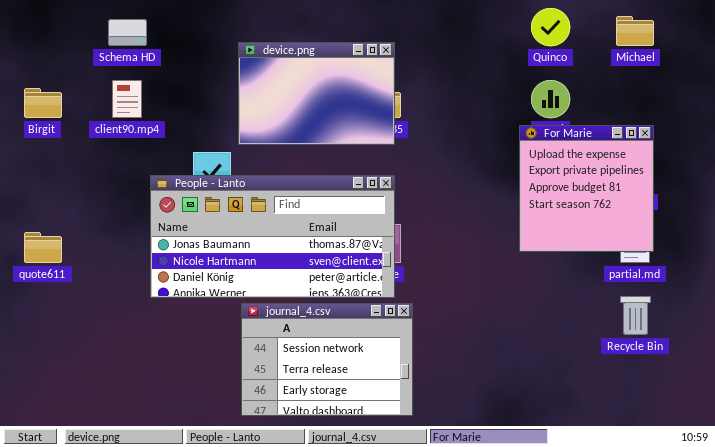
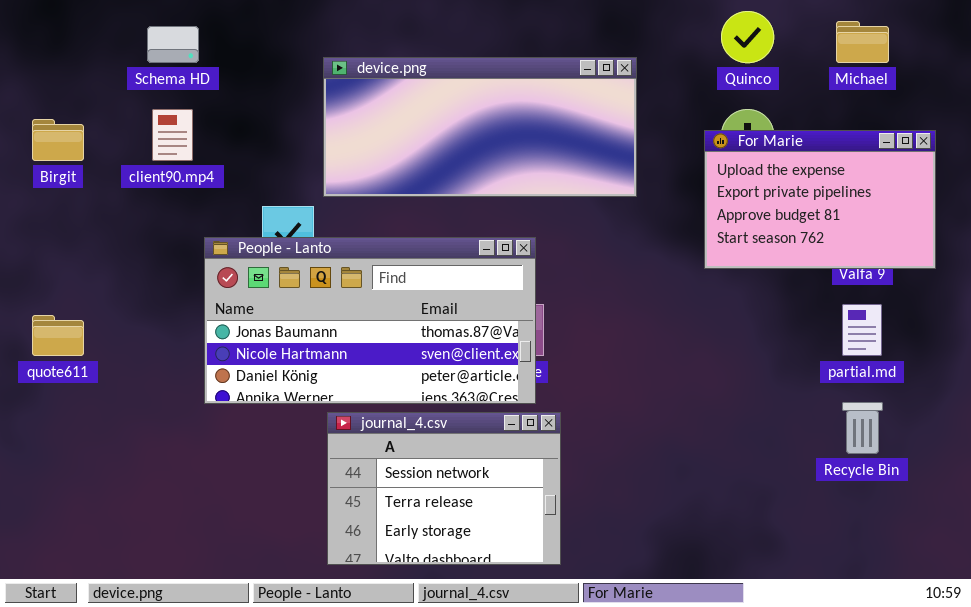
device.png: [238,42,395,145] -> [323,57,637,197], resized
For Marie: [519,125,654,252] -> [704,130,936,269], moved, resized

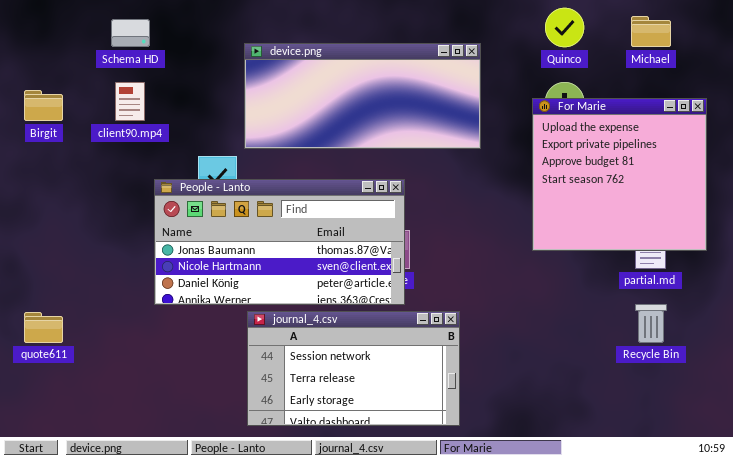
For Marie: [704,130,936,269] -> [532,98,707,251], resized
quote611: [32,315,84,356] -> [24,312,63,343], moved
journal_4.csv: [327,412,561,565] -> [247,311,460,426], resized

